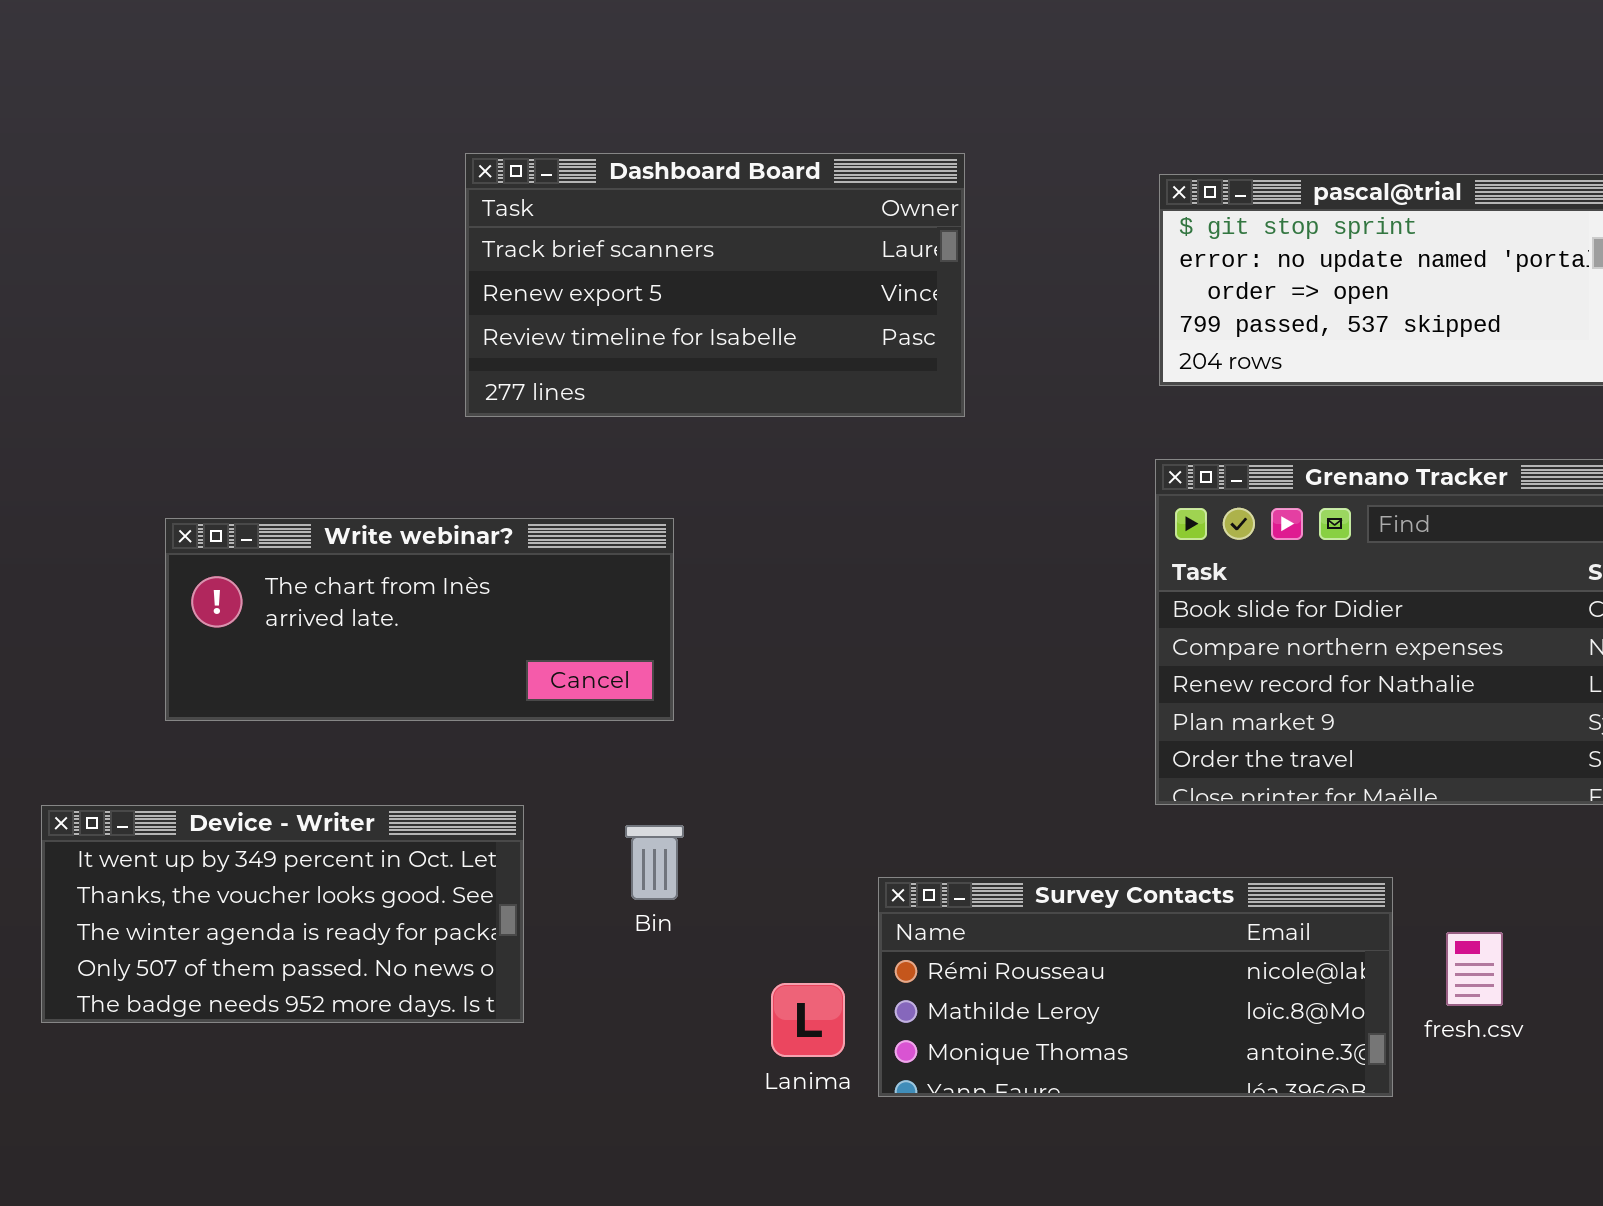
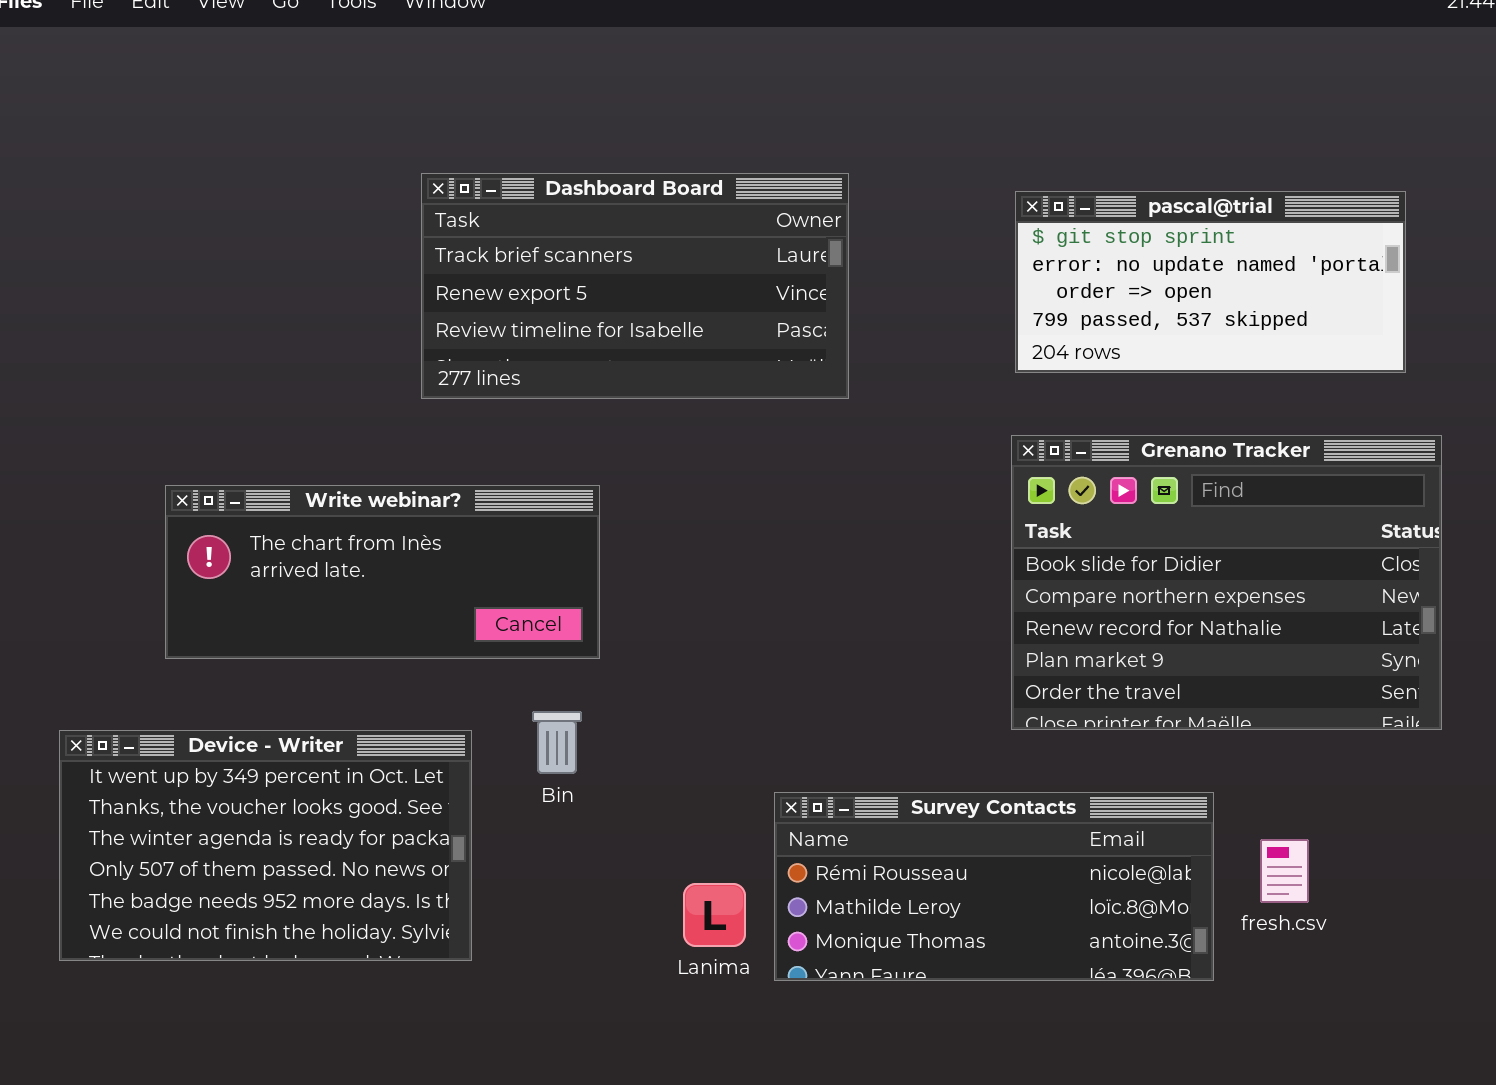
Device - Writer: [41,805,524,1023] -> [59,730,472,961], resized
Bin: [625,825,684,900] -> [532,711,582,774], moved

